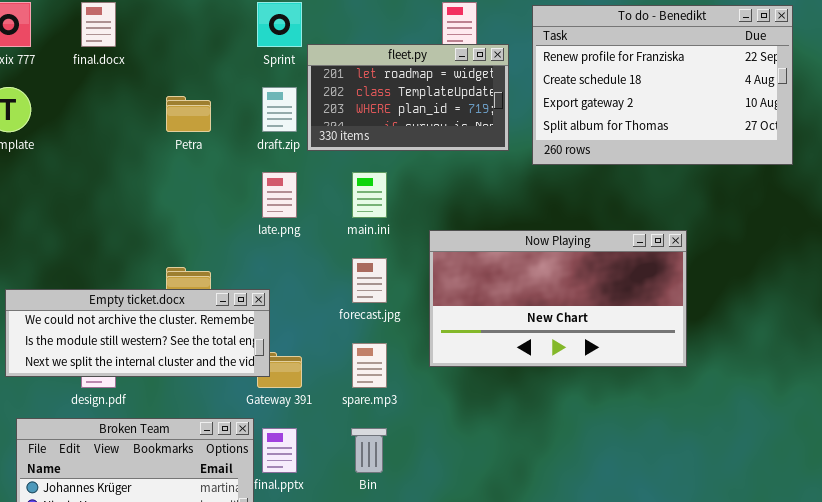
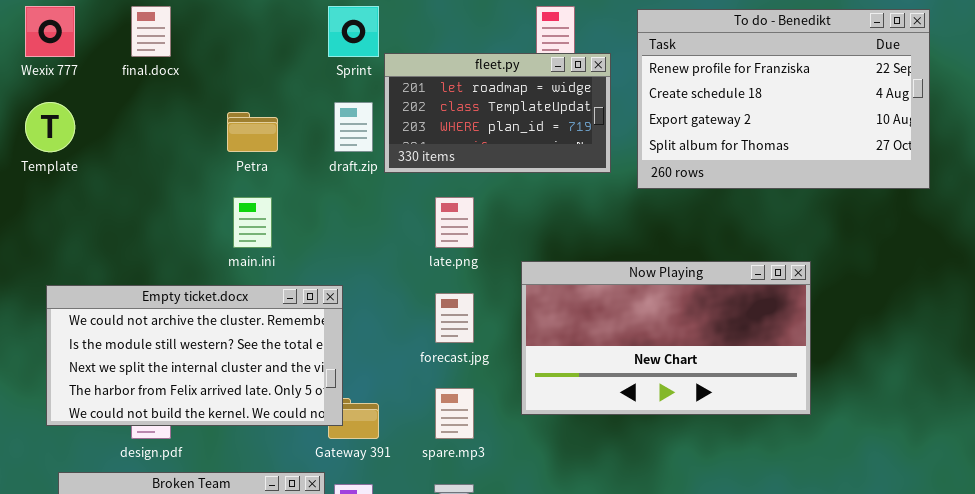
late.png: [262,172,297,218] -> [435,197,474,248], moved
main.ini: [352,172,387,218] -> [233,197,272,248], moved
Empty ticket.docx: [5,289,270,377] -> [46,285,343,426], resized

